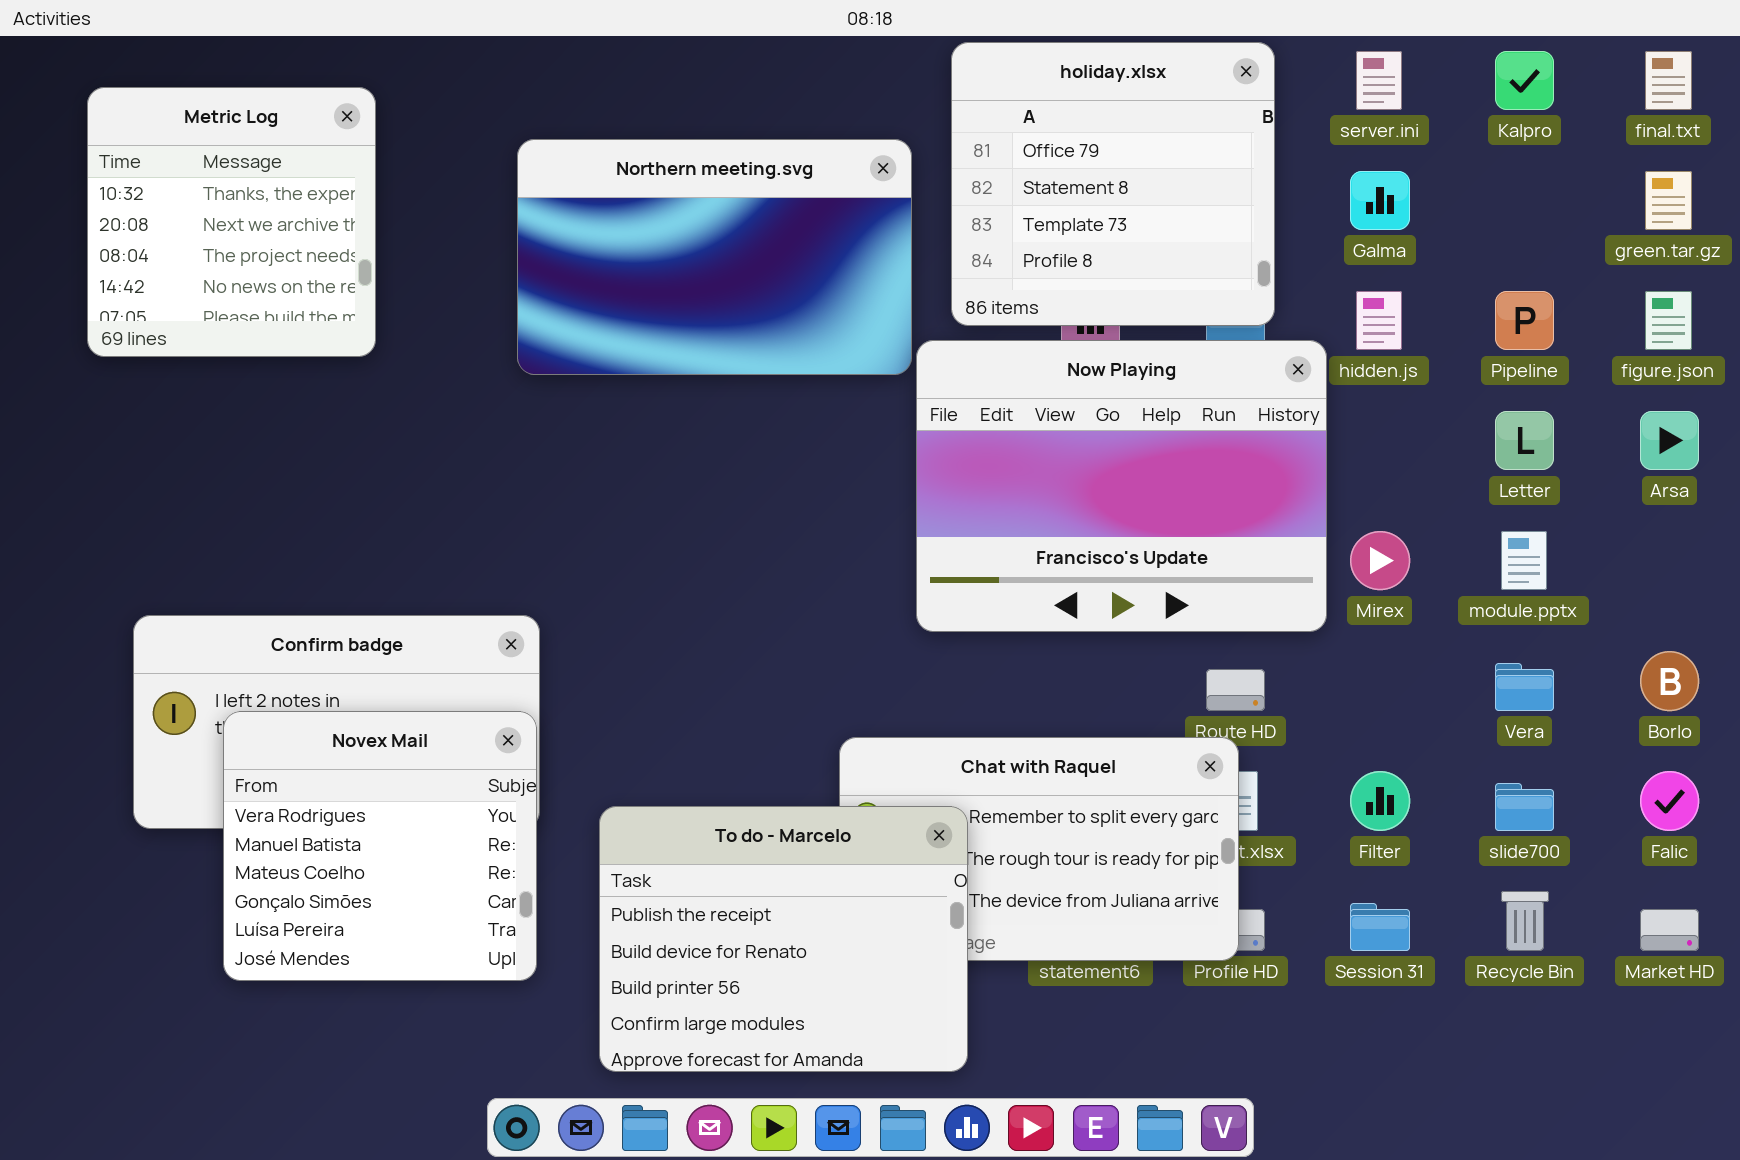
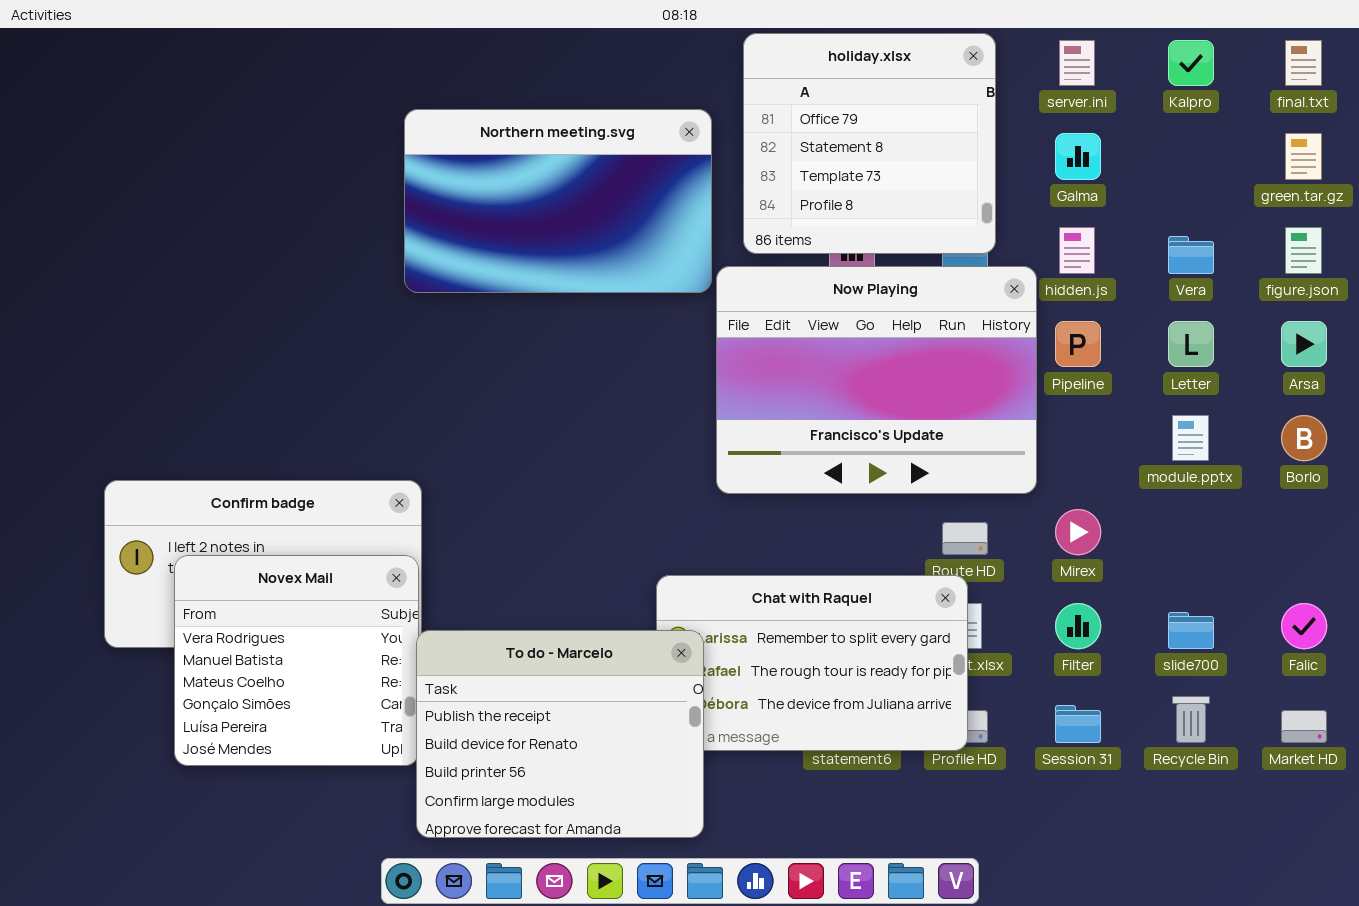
Metric Log: [87,87,376,357] -> none, closed
Pipeline: [1495,291,1554,350] -> [1055,321,1101,367], moved
Mirex: [1350,531,1410,590] -> [1055,509,1101,555], moved
Borlo: [1640,651,1699,711] -> [1281,415,1327,461], moved
Vera: [1495,663,1554,711] -> [1168,236,1214,274], moved
To do - Marcelo: [599,806,968,1072] -> [416,630,704,838], moved

